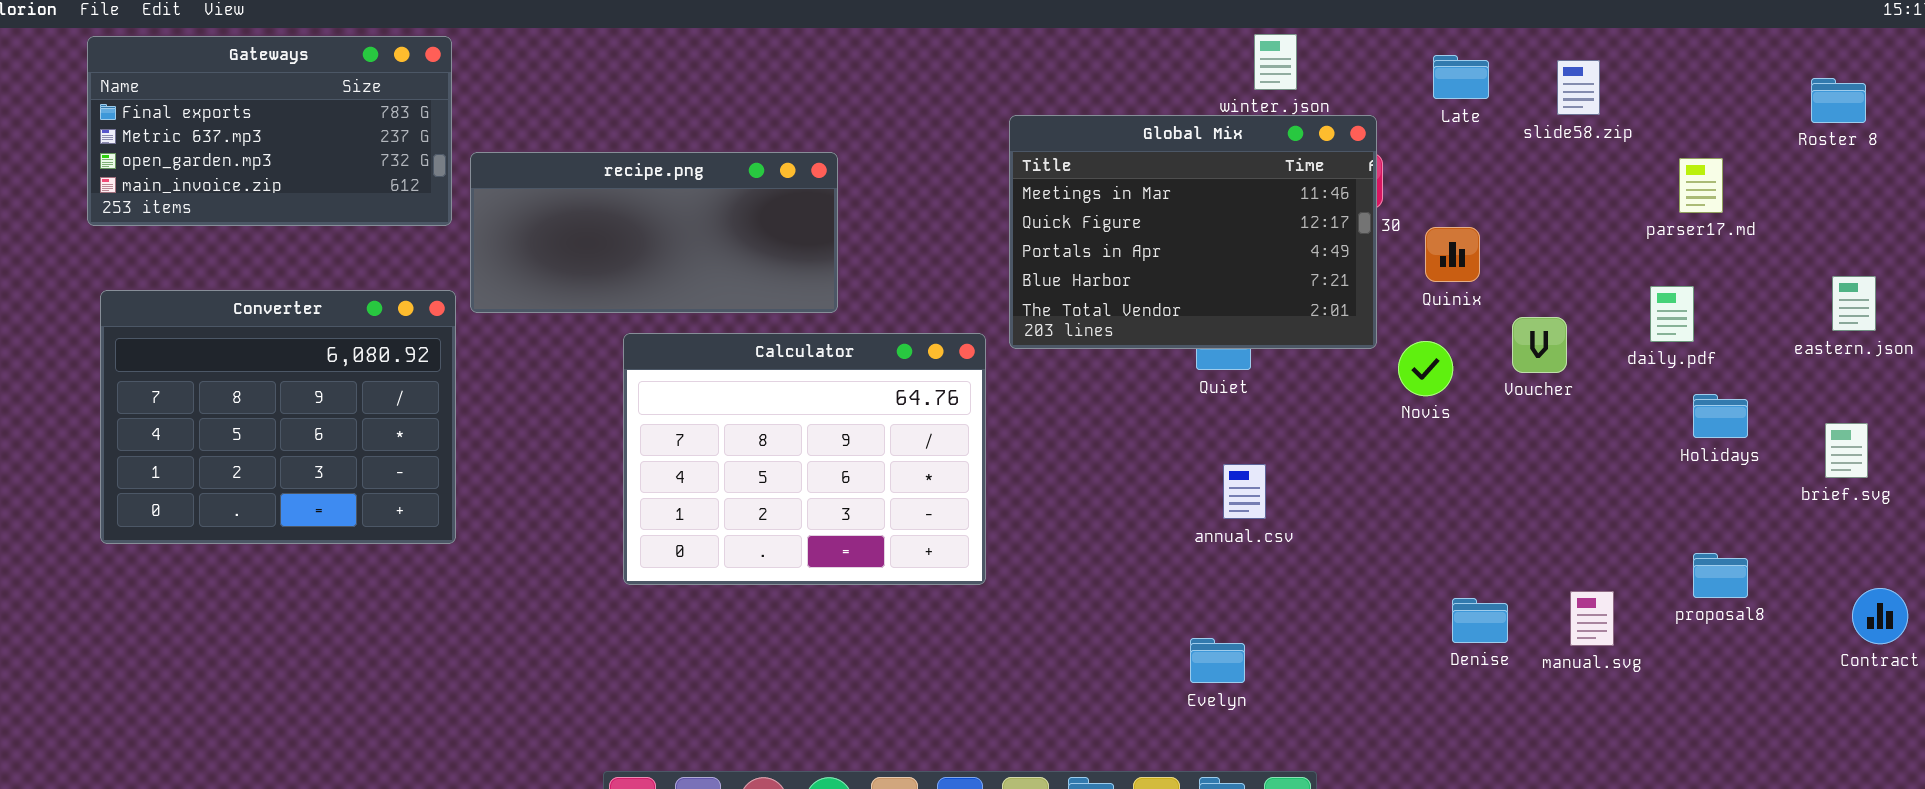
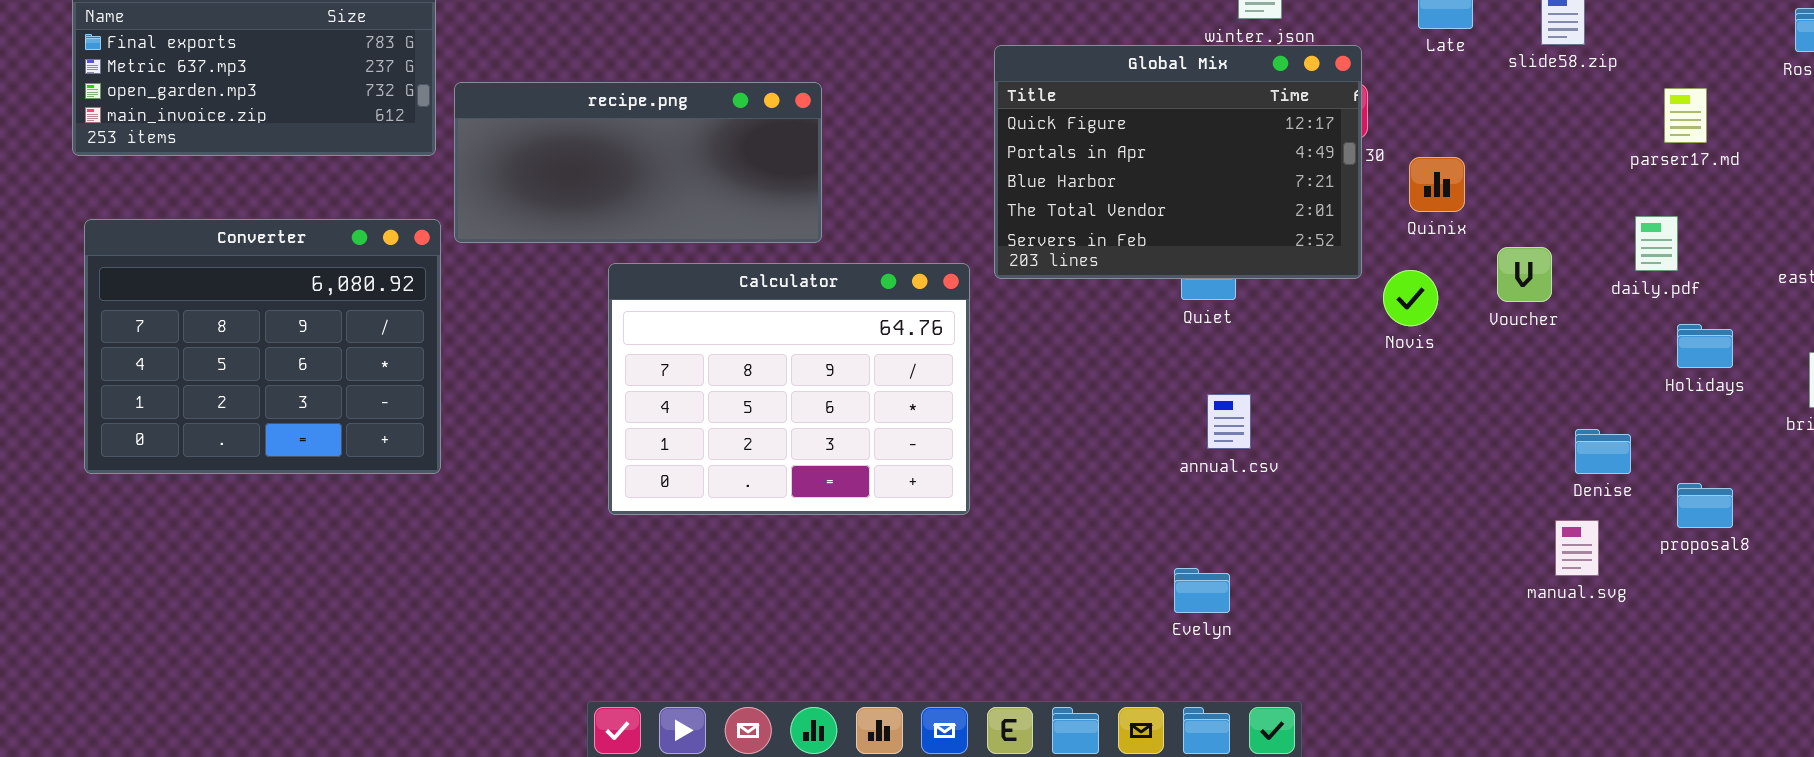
Global Mix: [1009,115,1377,349] -> [994,45,1362,279], scrolled down 1 row
Denise: [1452,598,1508,643] -> [1575,429,1631,474], moved

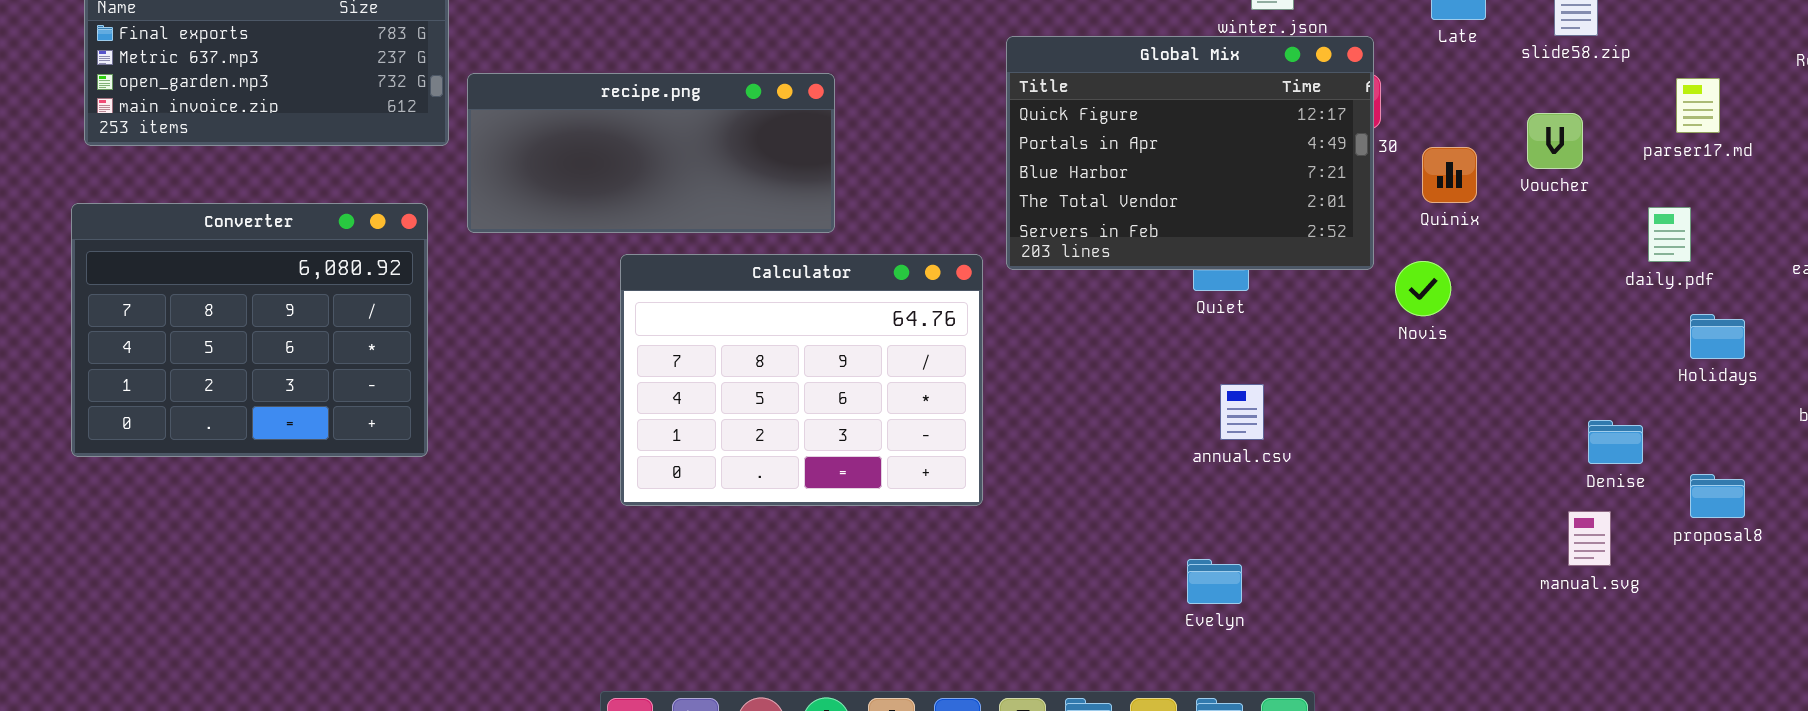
Converter: [84,219,441,474] -> [71,203,428,457], moved
Voucher: [1497,247,1552,302] -> [1527,113,1583,169], moved

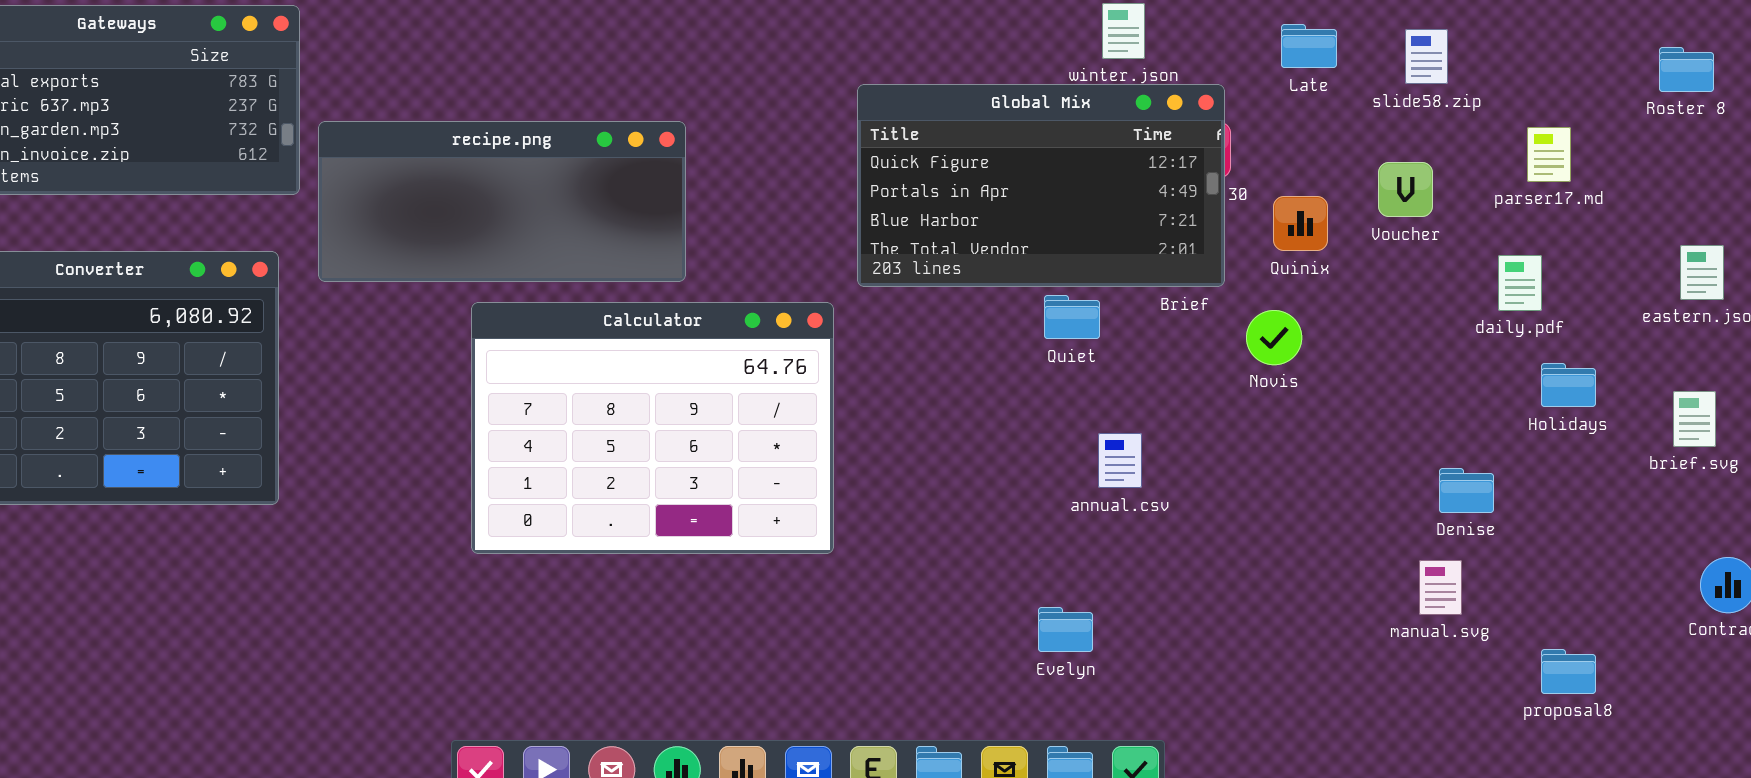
Global Mix: [1006,36,1374,270] -> [857,84,1225,287], resized
annual.csv: [1220,384,1264,440] -> [1098,433,1142,488], moved
proposal8: [1690,474,1745,518] -> [1541,649,1596,694], moved

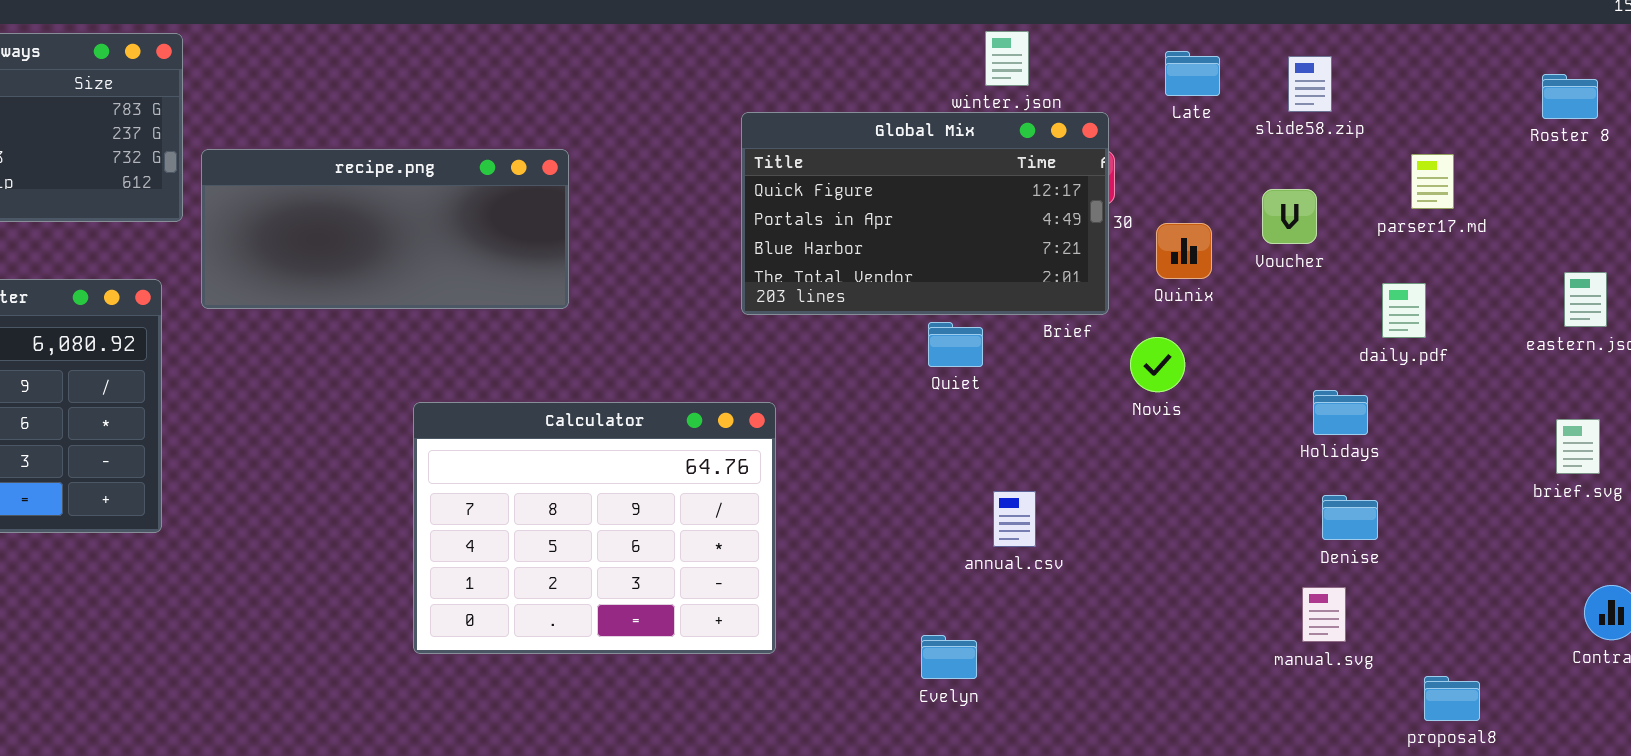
Calculator: [471,302,834,554] -> [413,402,776,654], moved
Holidays: [1541,363,1596,407] -> [1313,390,1368,435], moved
annual.csv: [1098,433,1142,488] -> [993,491,1036,547], moved

